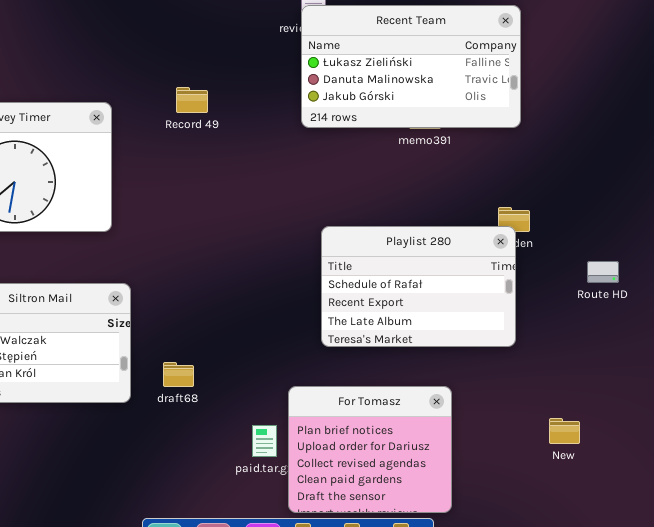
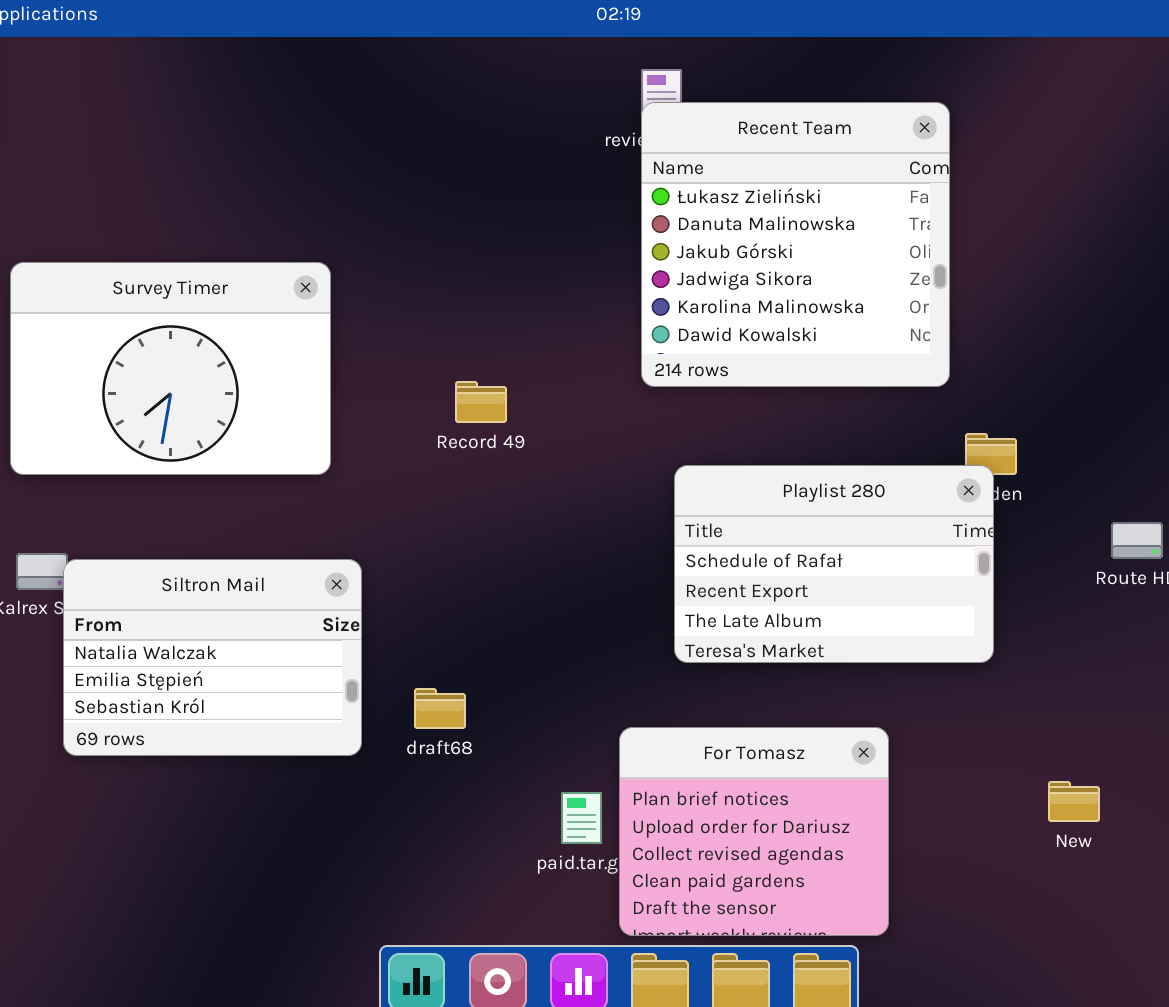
Recent Team: [301,5,521,128] -> [641,102,950,387], resized
Record 49: [176,87,208,113] -> [455,381,507,423], moved

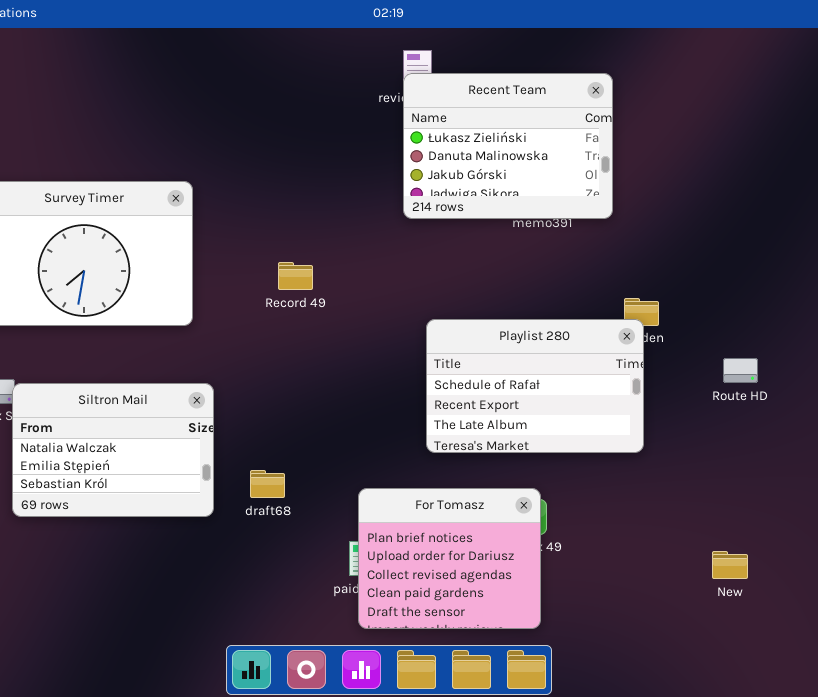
Recent Team: [641,102,950,387] -> [403,73,613,219], resized
For Tomasz: [619,727,889,936] -> [358,488,541,629], moved
New: [1048,781,1100,822] -> [712,551,748,579], moved

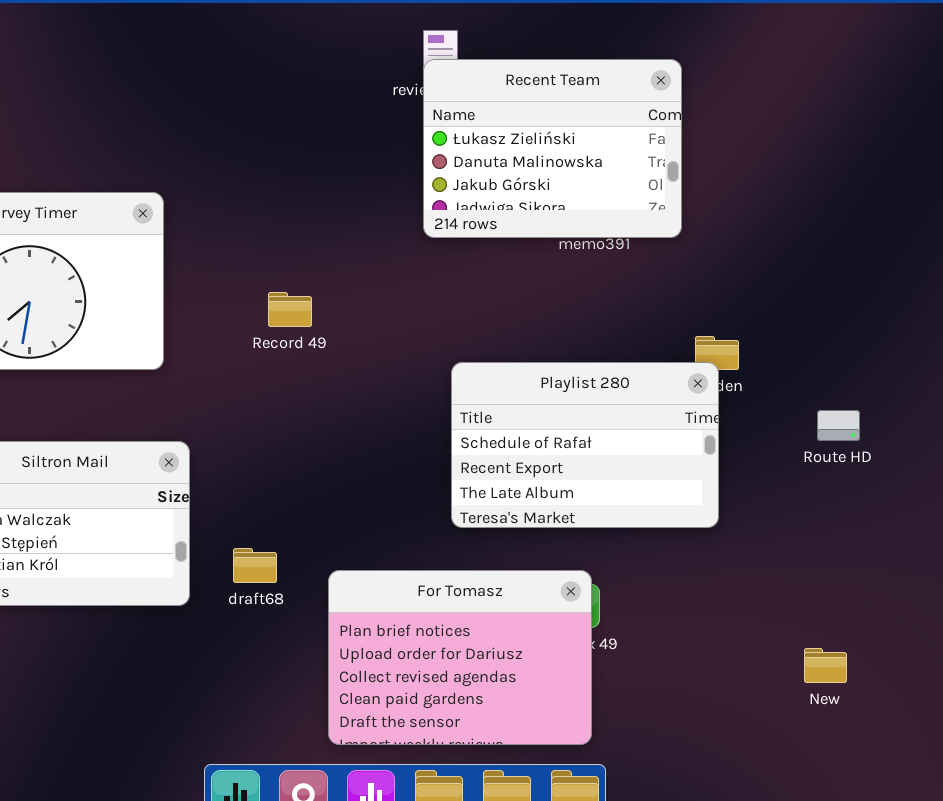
For Tomasz: [358,488,541,629] -> [328,570,592,745], resized

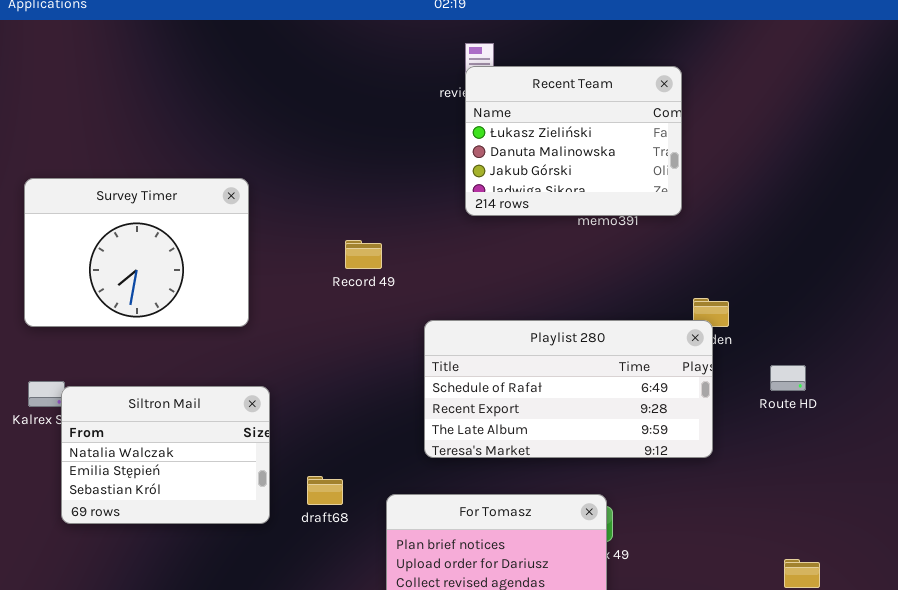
Record 49: [268,292,312,327] -> [345,240,382,269], moved
Playlist 280: [451,362,719,528] -> [424,320,713,458], resized
Route HD: [817,410,860,441] -> [770,365,806,391], moved

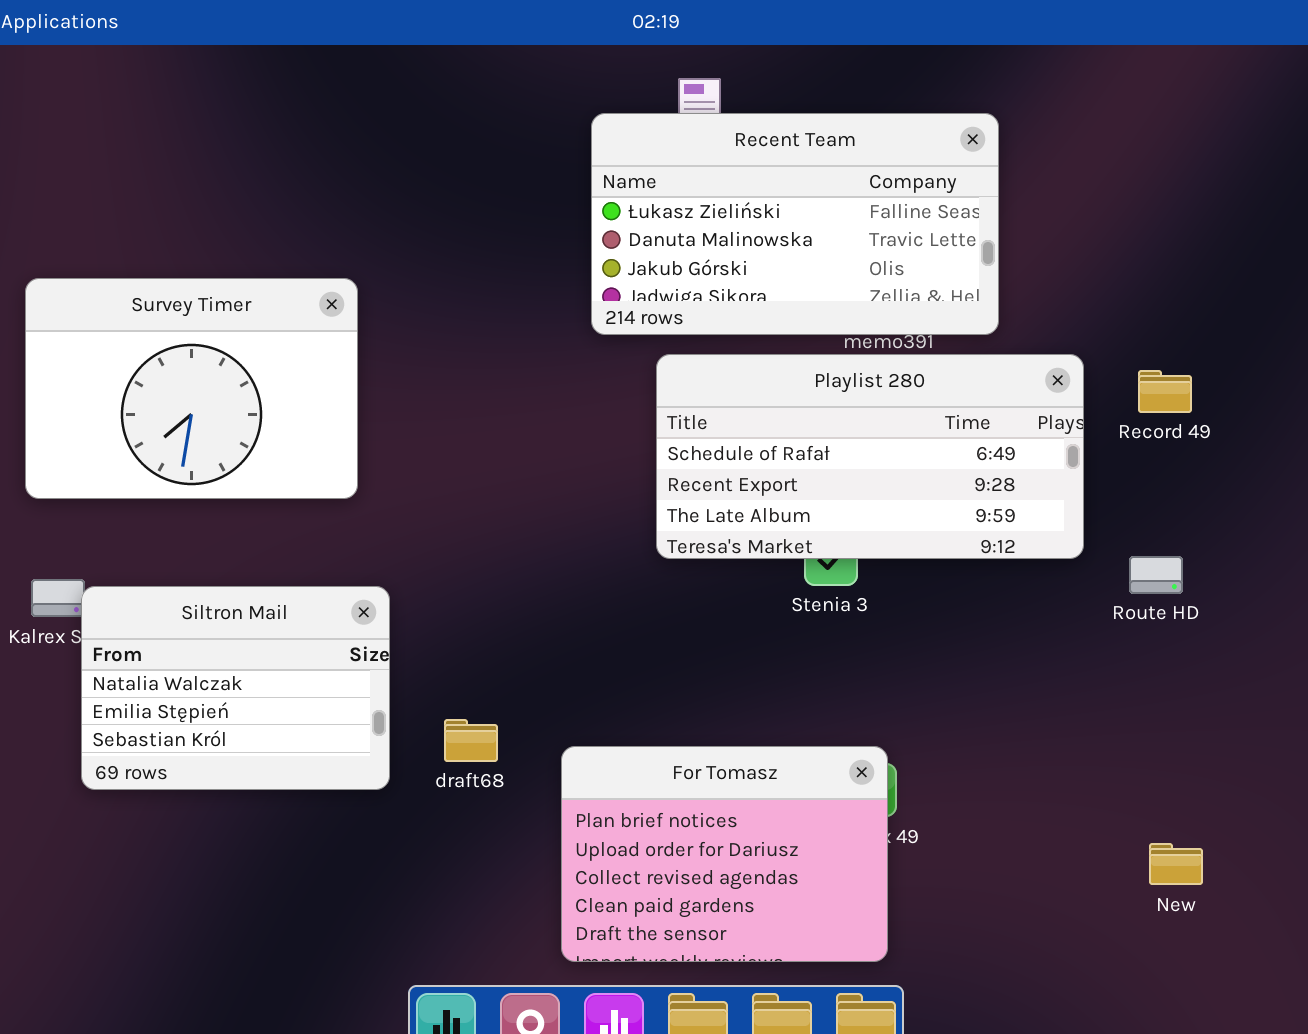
Recent Team: [465,66,682,216] -> [591,113,999,335], resized
Record 49: [345,240,382,269] -> [1138,370,1192,413], moved
Playlist 280: [424,320,713,458] -> [656,354,1084,559], moved

